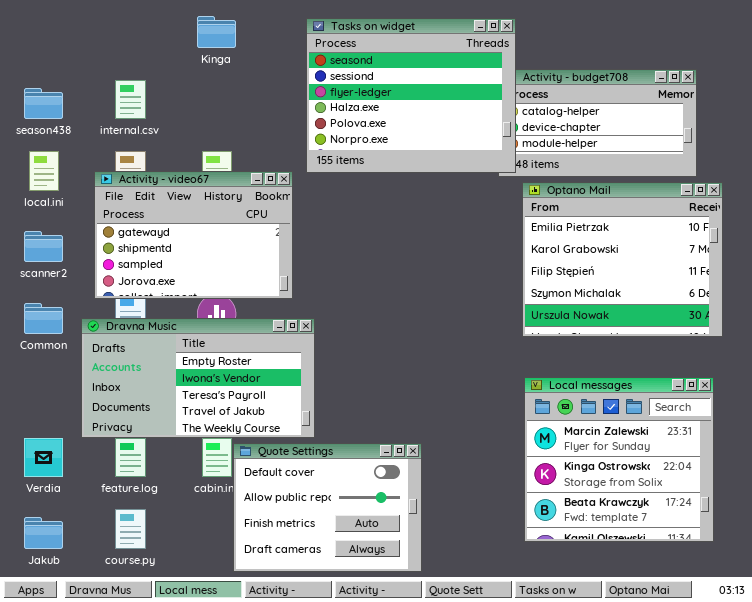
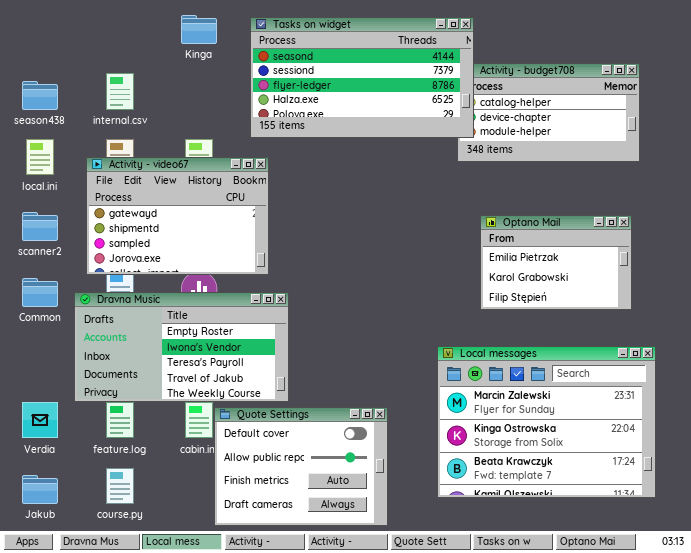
Tasks on widget: [306,18,516,173] -> [250,17,474,138], resized
Optano Mail: [522,182,723,337] -> [480,215,632,310], resized
Local messages: [524,377,714,542] -> [437,346,656,498], resized

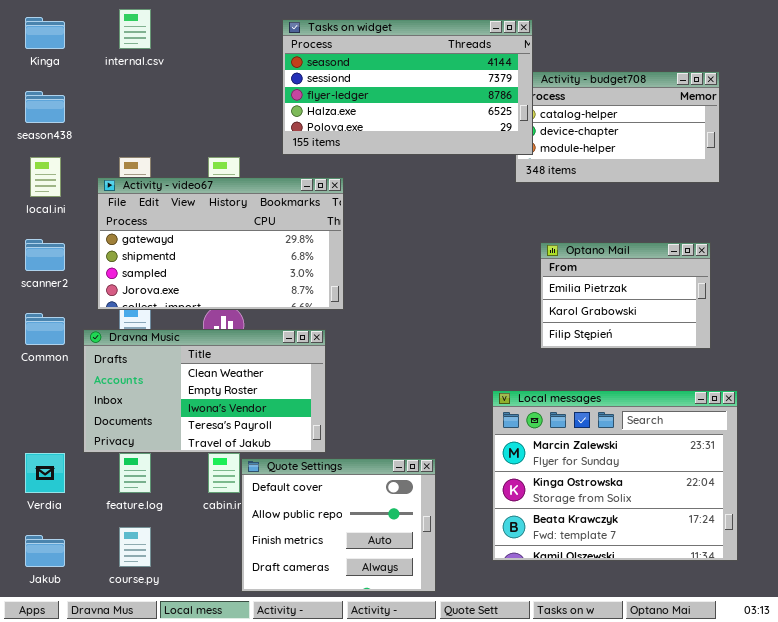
Kinga: [181,15,217,44] -> [25,17,65,49], moved
internal.csv: [106,73,134,110] -> [119,9,151,49], moved
Activity - video67: [86,157,269,275] -> [97,177,344,310], resized
Dravna Music: [74,292,289,402] -> [83,329,326,453], scrolled up 1 row

